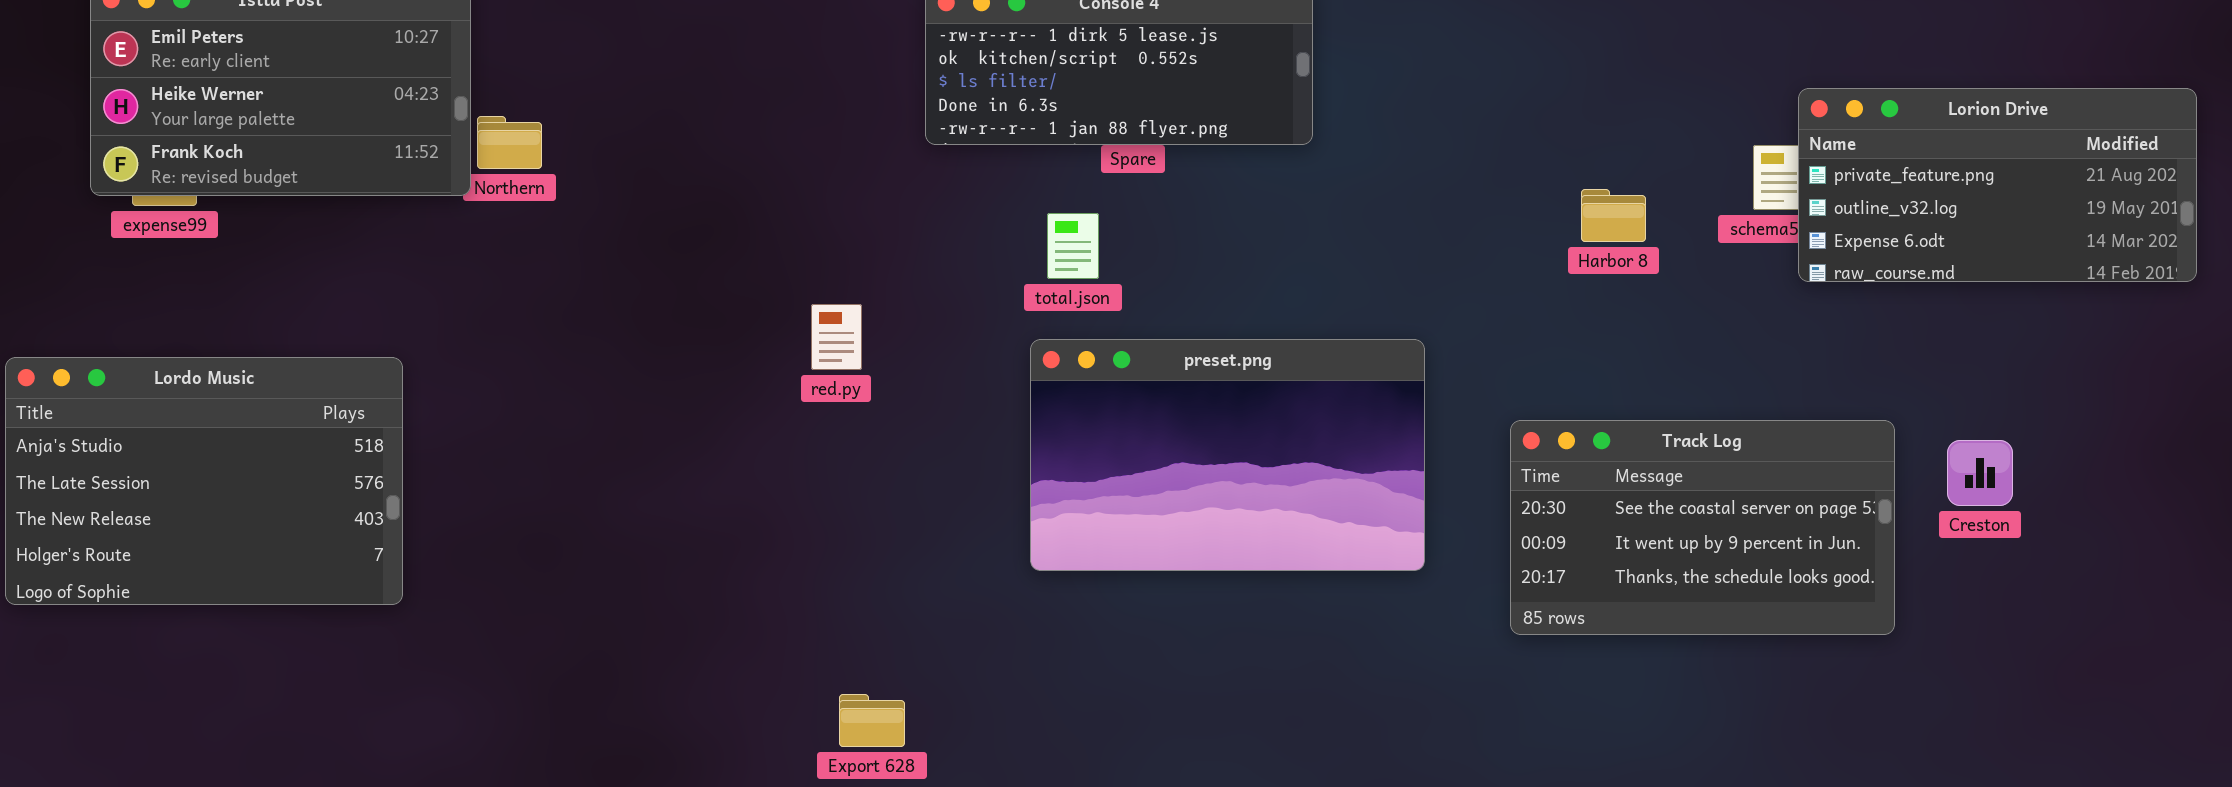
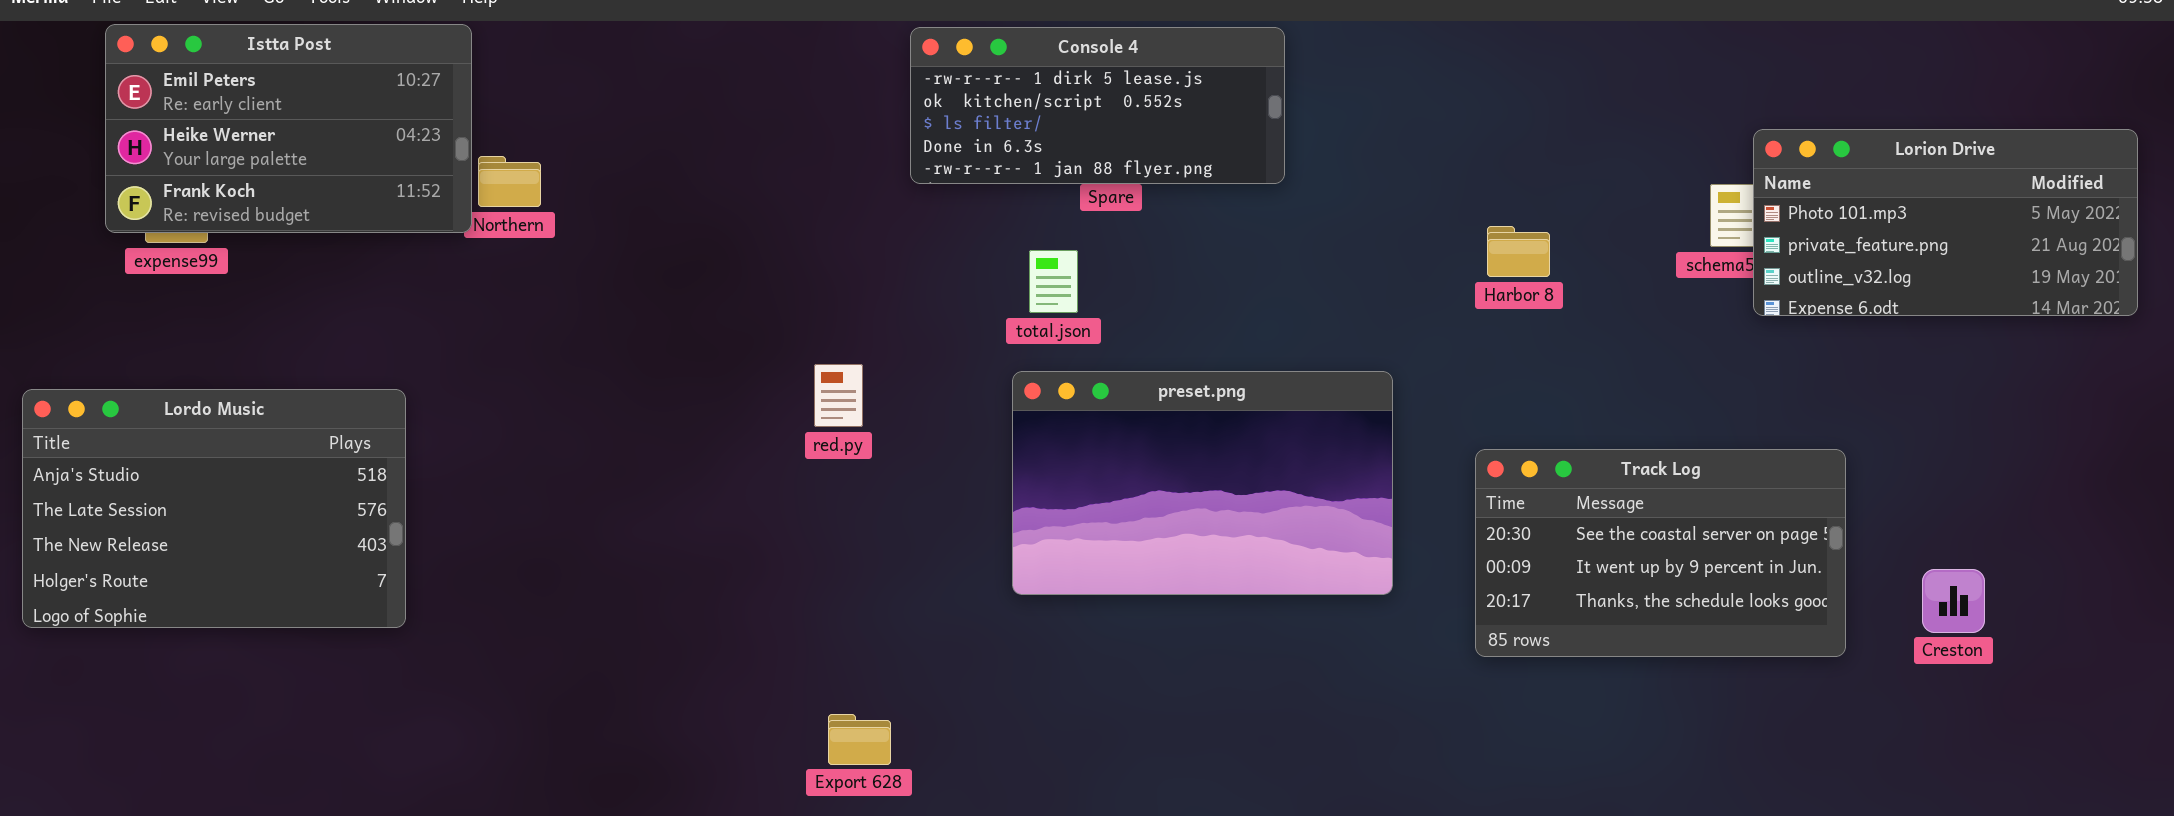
Lorion Drive: [1798,88,2197,282] -> [1753,129,2138,316], scrolled up 1 row
Harbor 8: [1581,189,1646,242] -> [1487,226,1550,277], moved
red.py: [811,304,862,370] -> [814,364,863,427], moved
Creston: [1947,440,2013,506] -> [1922,569,1985,633], moved

